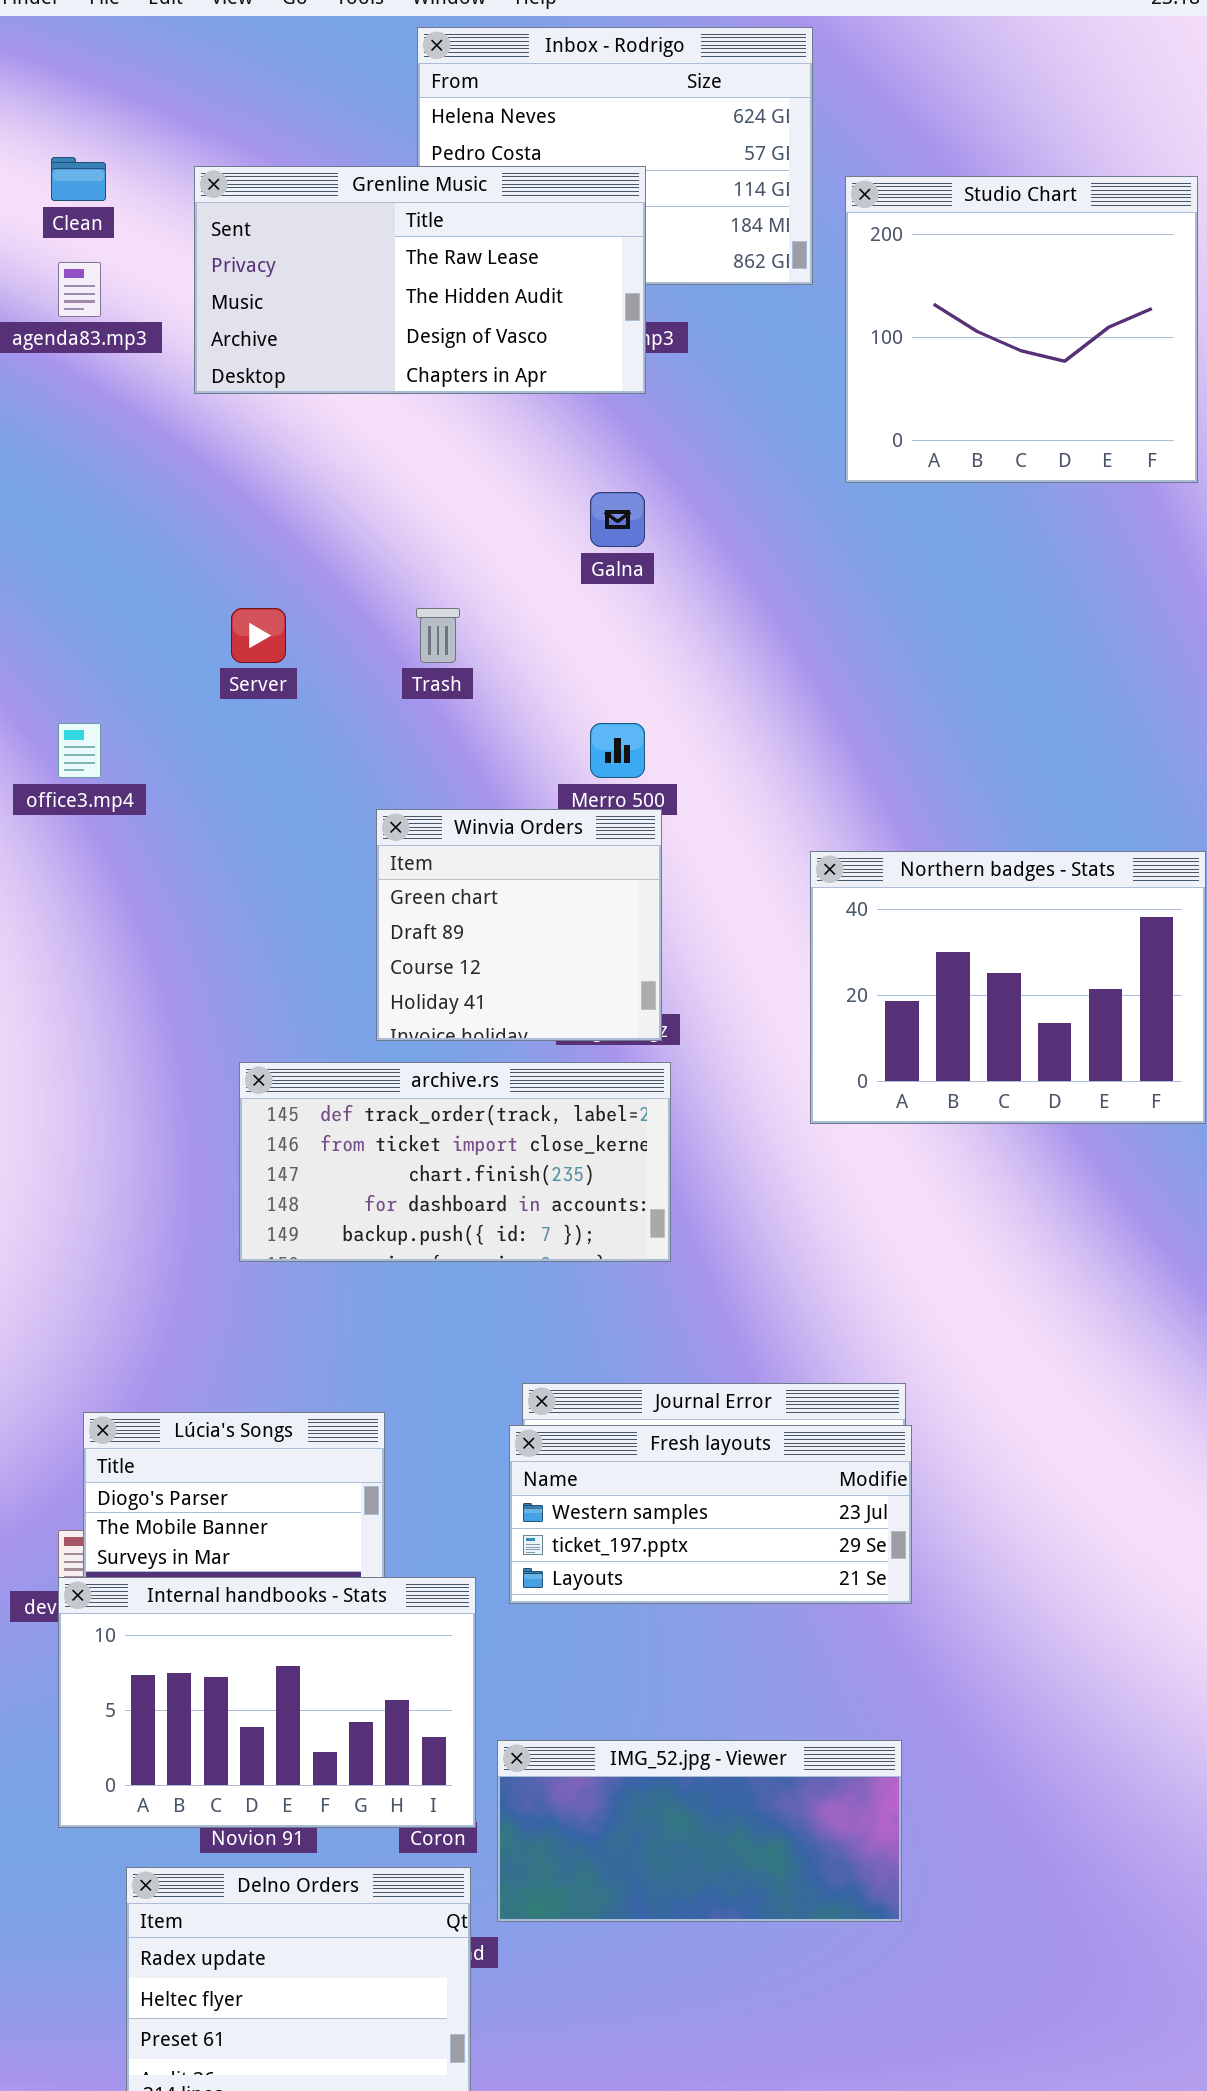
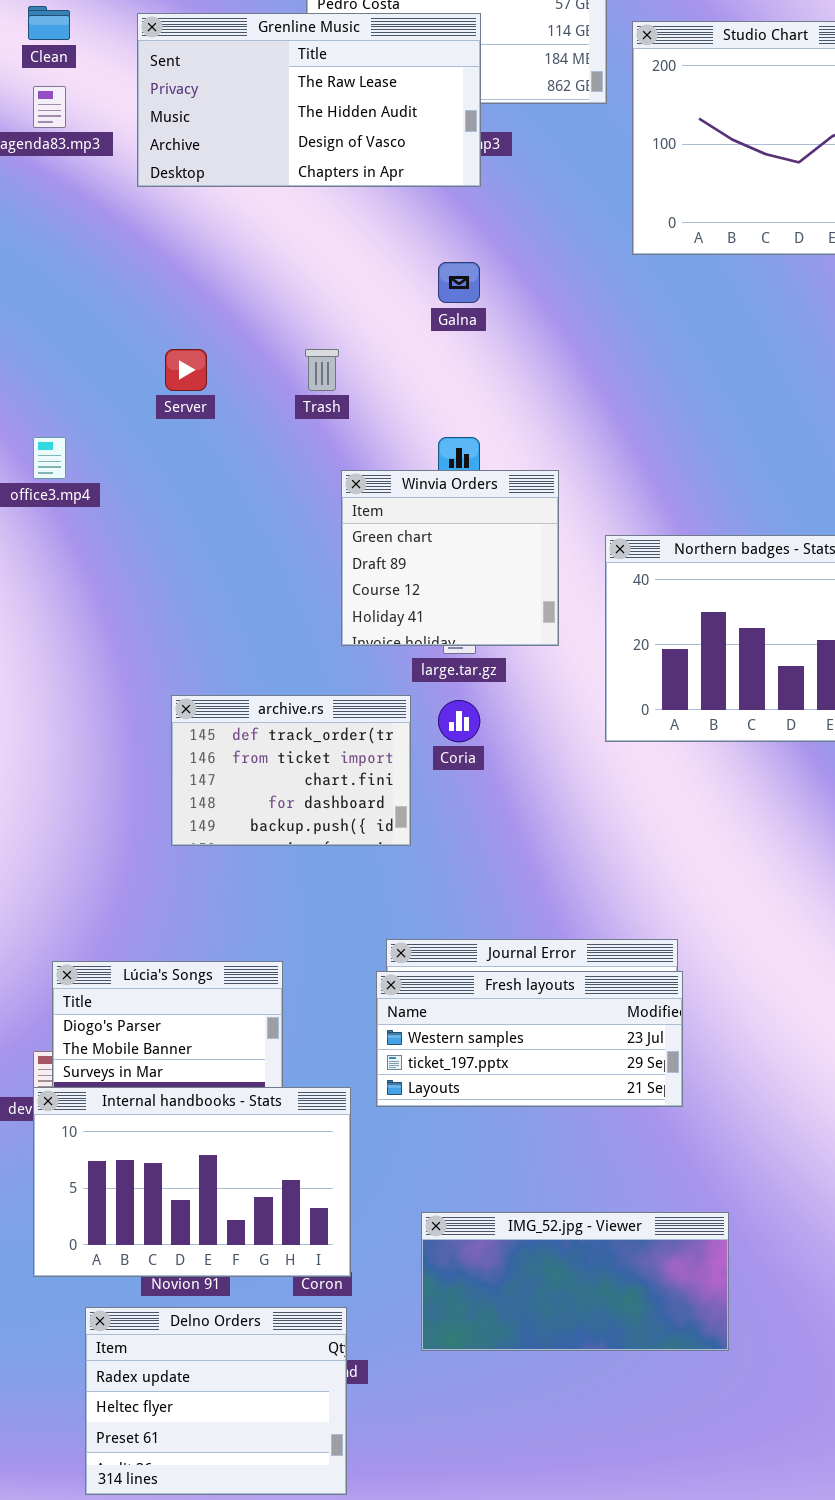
Winvia Orders: [376,809,662,1041] -> [341,470,559,646], moved
archive.rs: [239,1062,671,1262] -> [171,695,411,846], resized
IMG_52.jpg - Viewer: [497,1740,902,1922] -> [421,1212,729,1351], moved

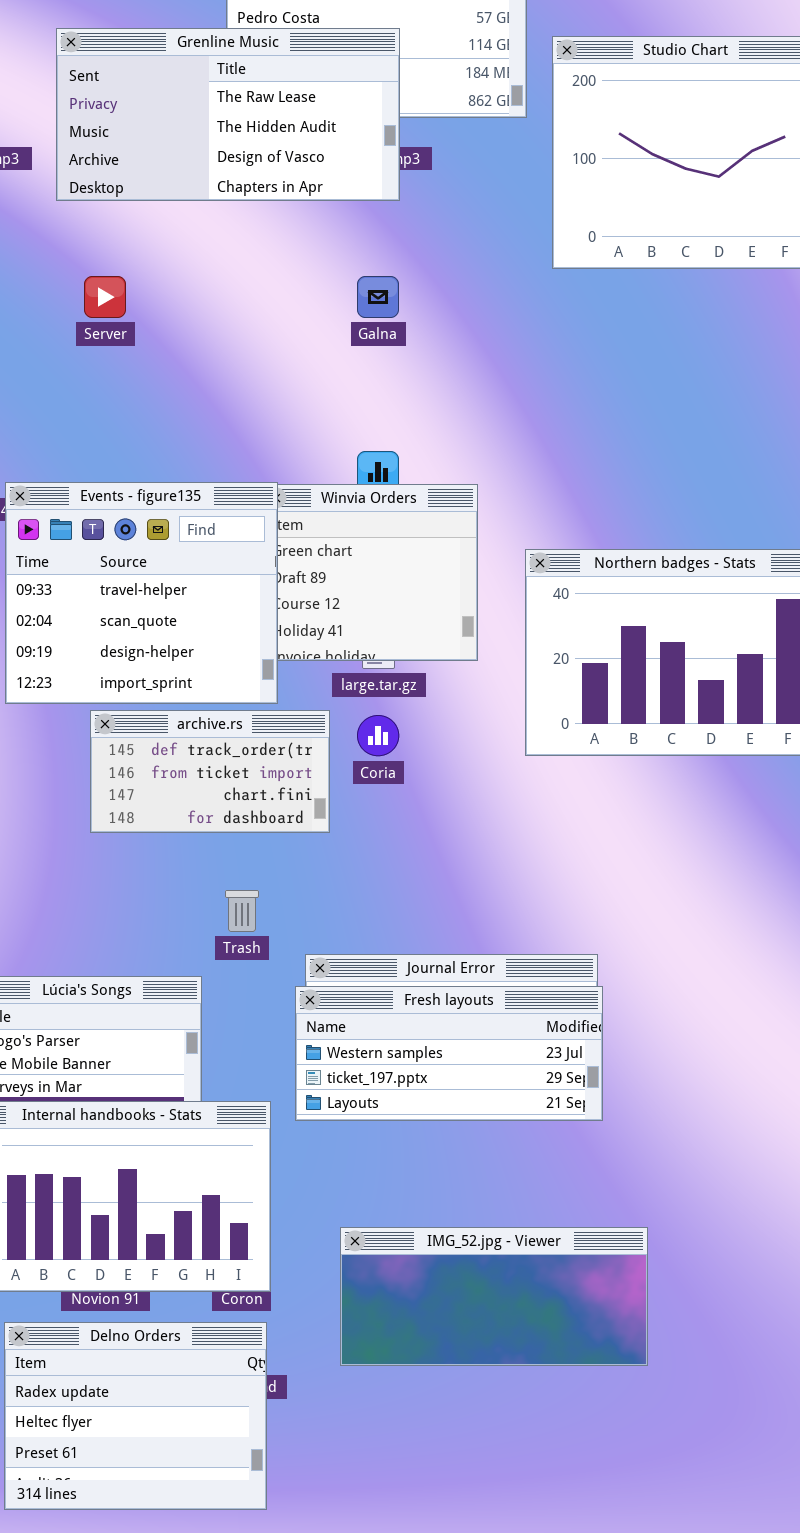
Server: [165,349,207,391] -> [84,276,126,318], moved
Trash: [305,349,339,391] -> [225,890,259,932], moved
Events - figure135: none -> [5,482,278,704], opened
archive.rs: [171,695,411,846] -> [90,710,330,833], resized

